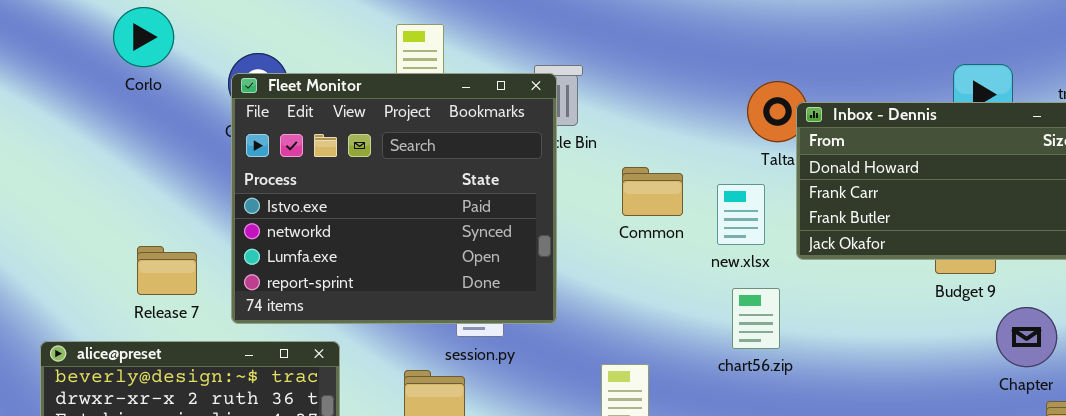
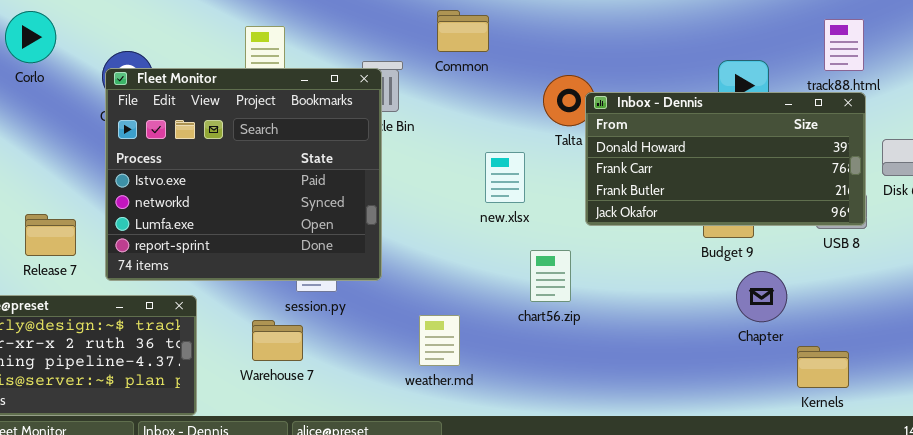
Common: [622,167,683,216] -> [437,10,489,52], moved
new.xlsx: [717,184,765,245] -> [485,152,525,203], moved
Chapter: [996,307,1057,367] -> [736,271,787,322], moved

